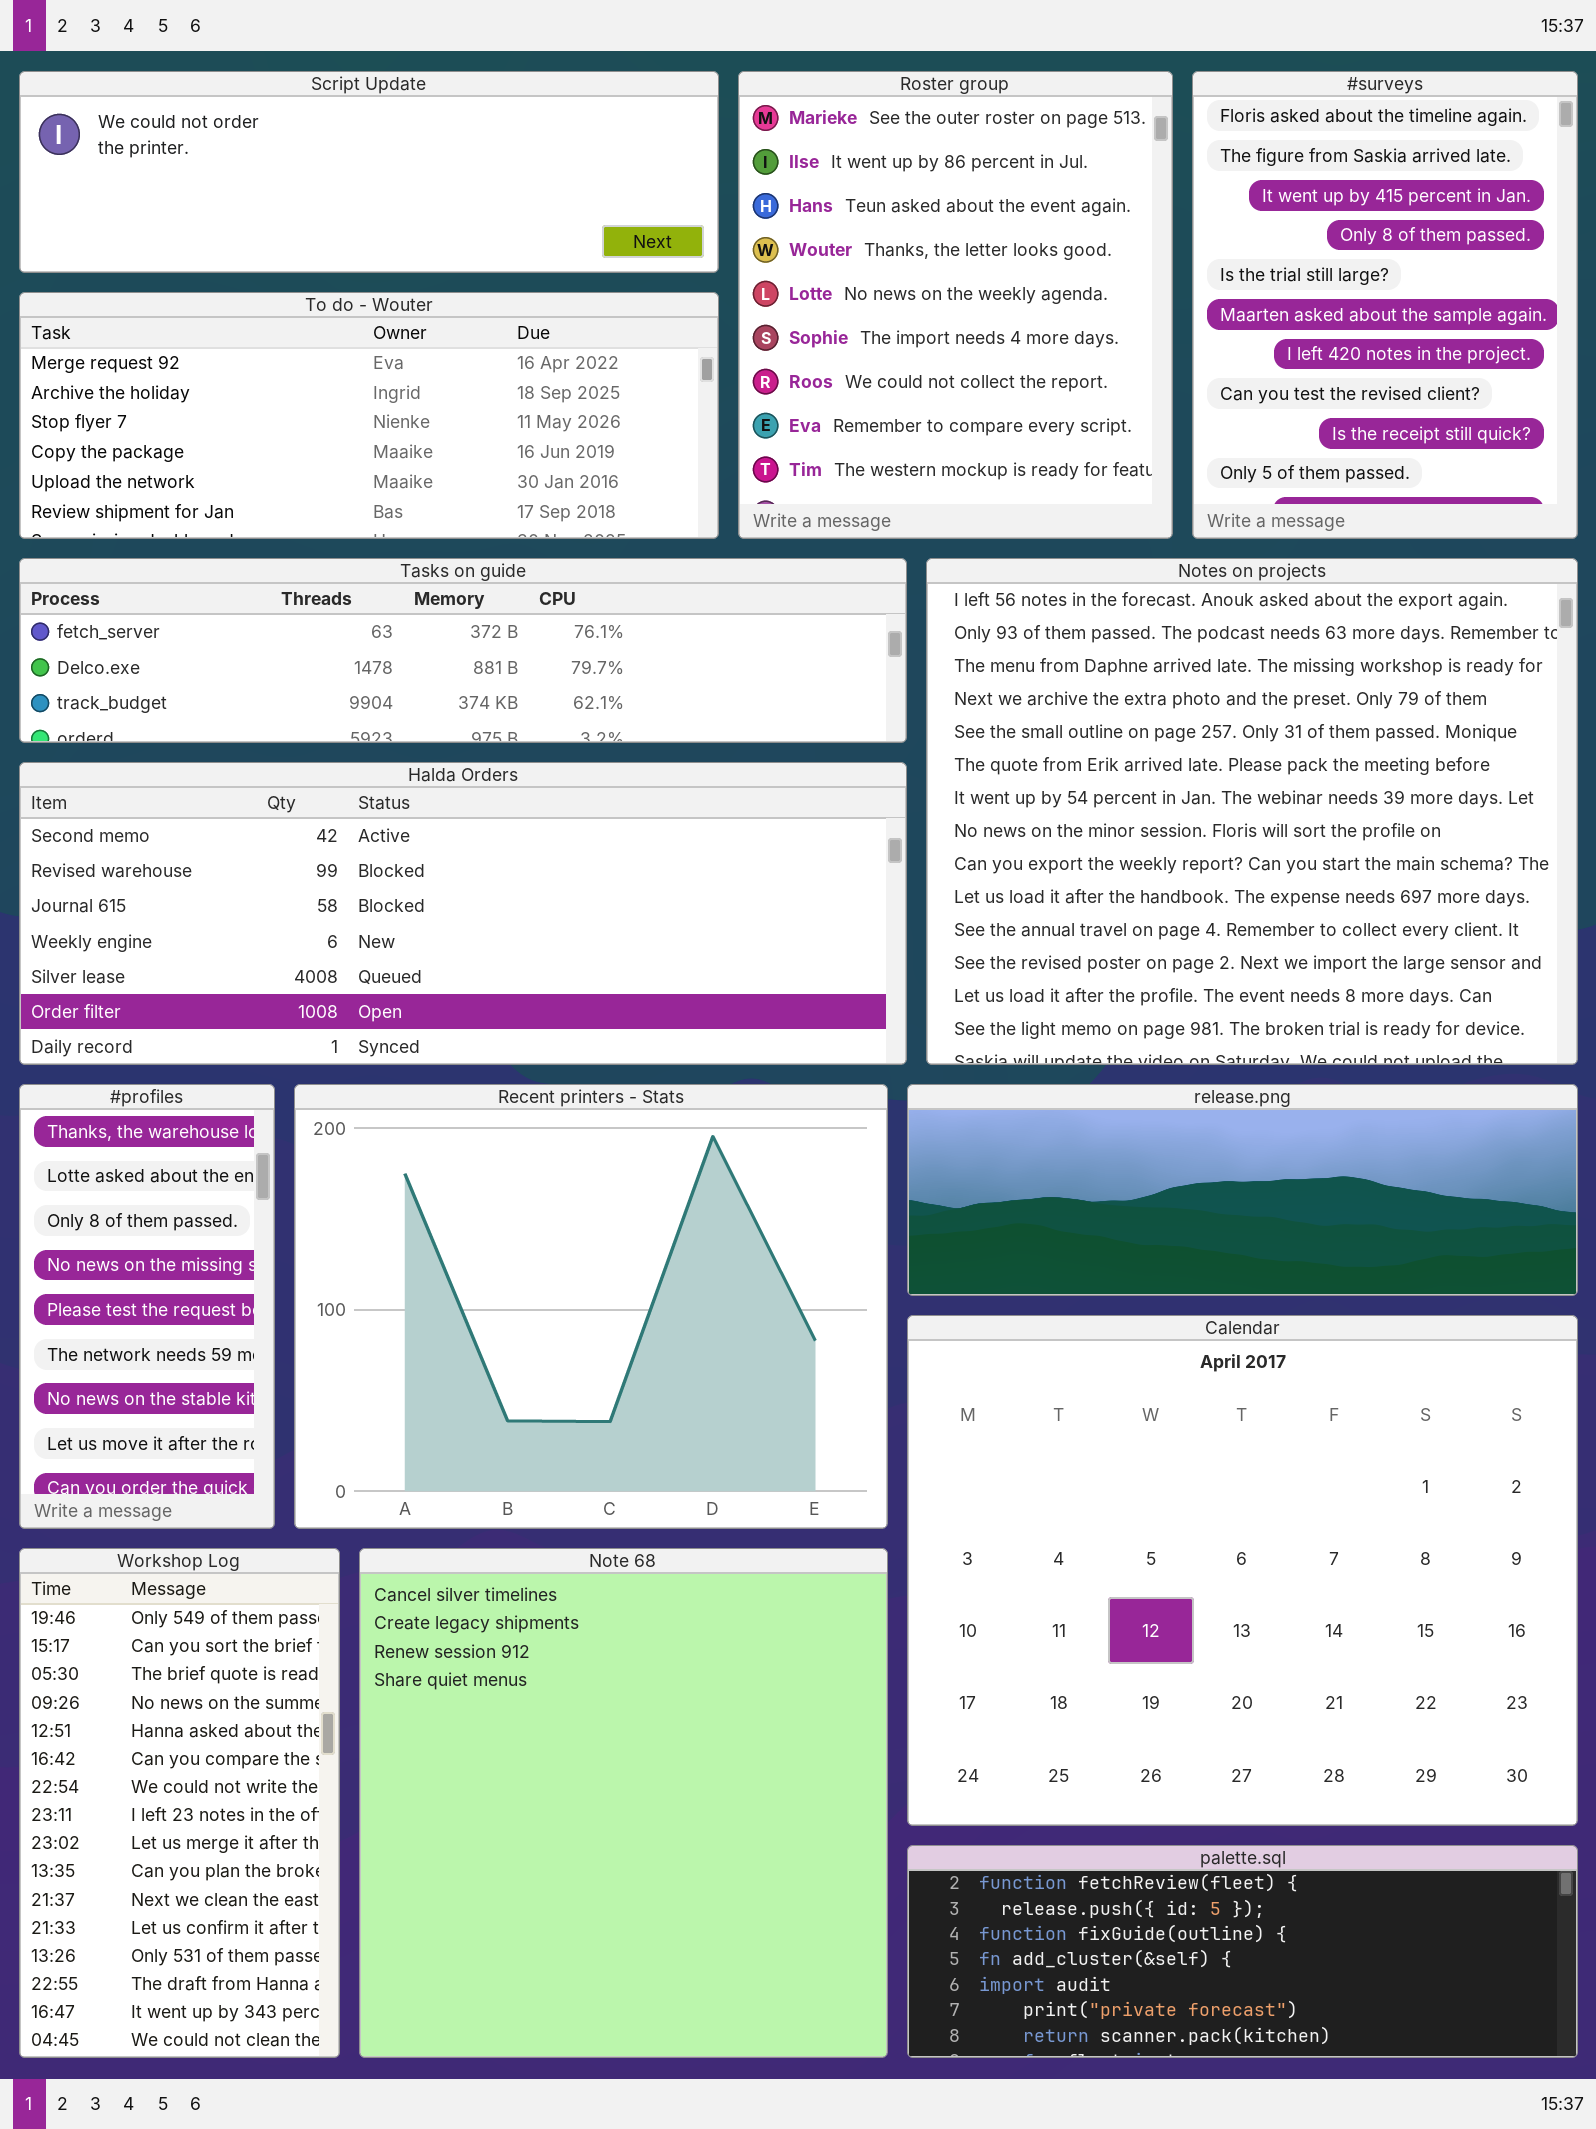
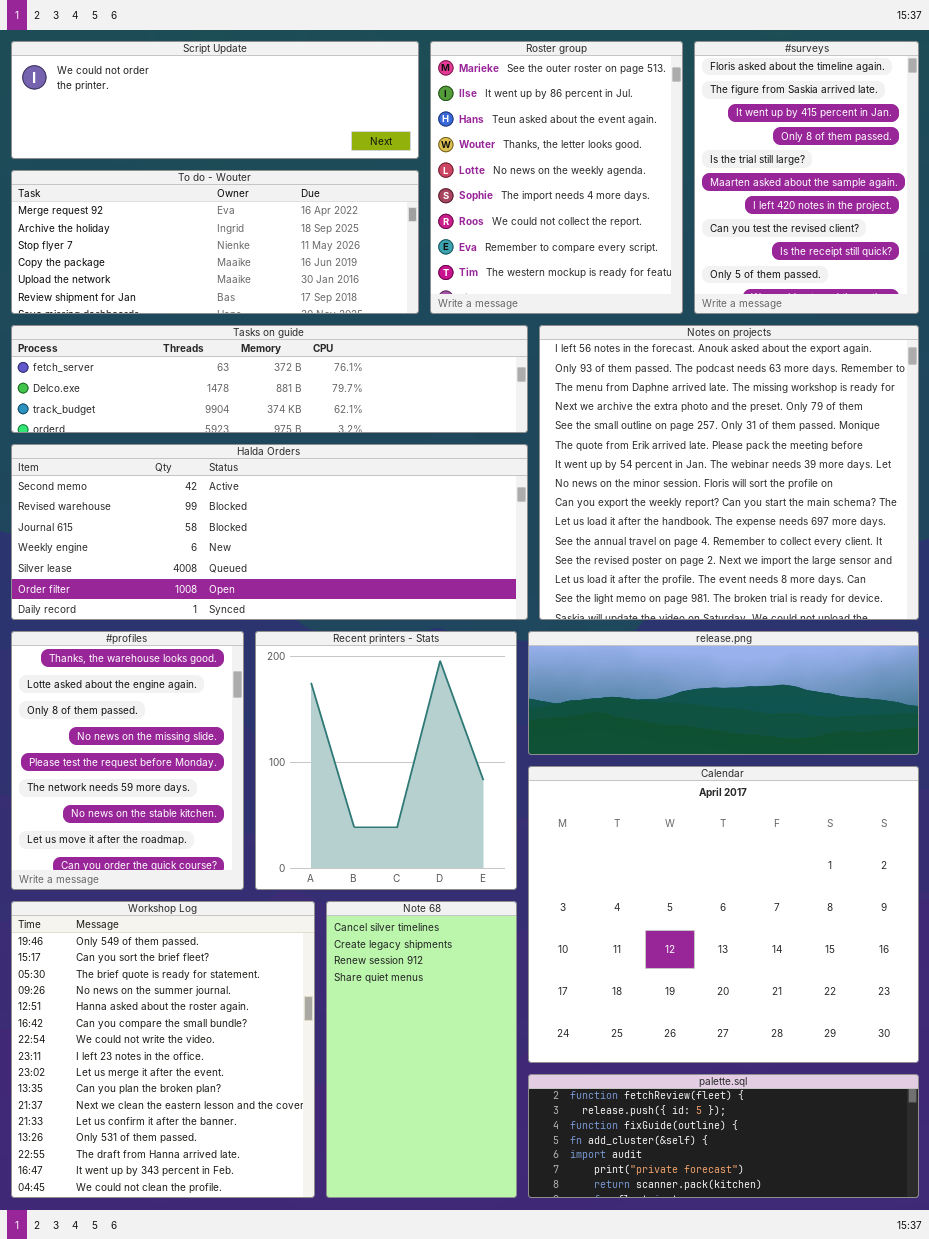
#profiles: [19,1084,275,1529] -> [11,631,244,890], resized
Recent printers - Stats: [294,1084,888,1529] -> [255,631,517,890], resized
Workshop Log: [19,1548,340,2058] -> [11,901,315,1198], resized
Note 68: [359,1548,888,2058] -> [326,901,517,1198], resized

